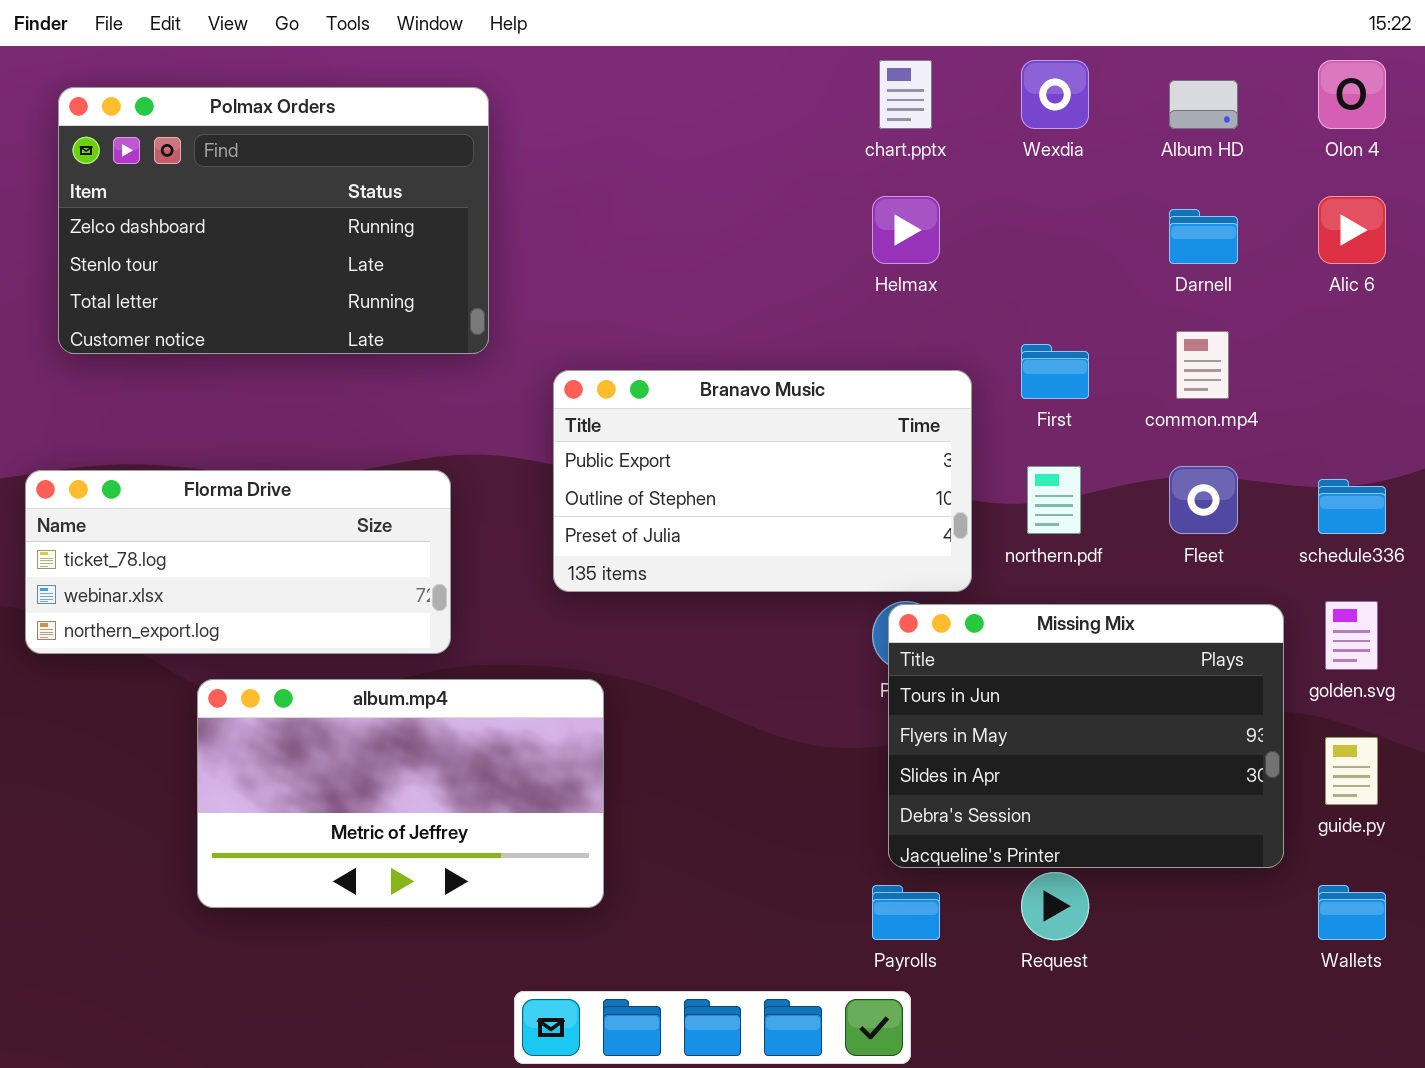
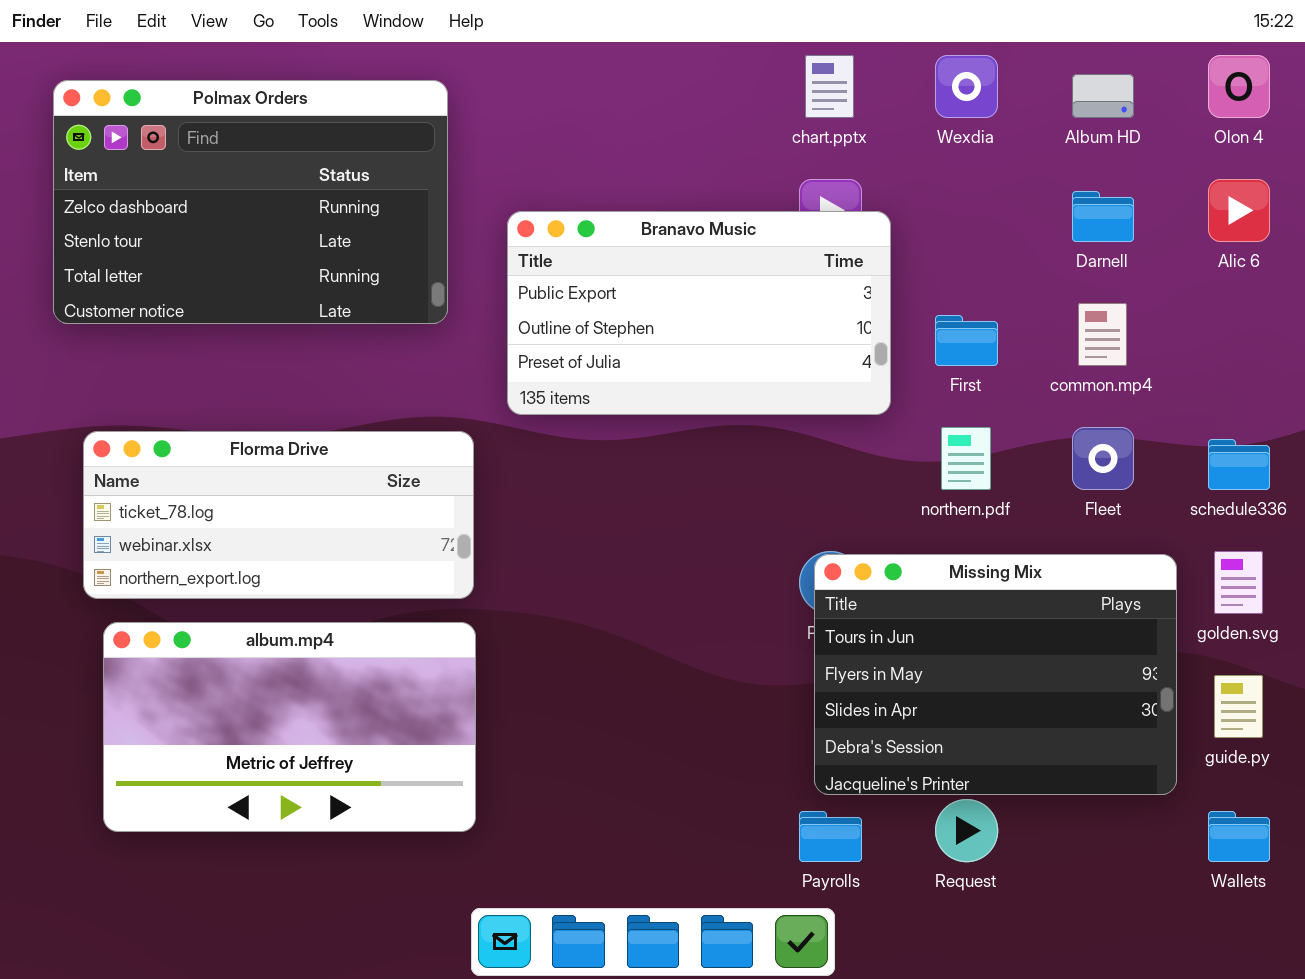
Branavo Music: [553,370,972,592] -> [507,211,891,415], moved
Florma Drive: [25,470,451,654] -> [83,431,474,599], moved
album.mp4: [197,679,604,908] -> [103,622,476,832], moved

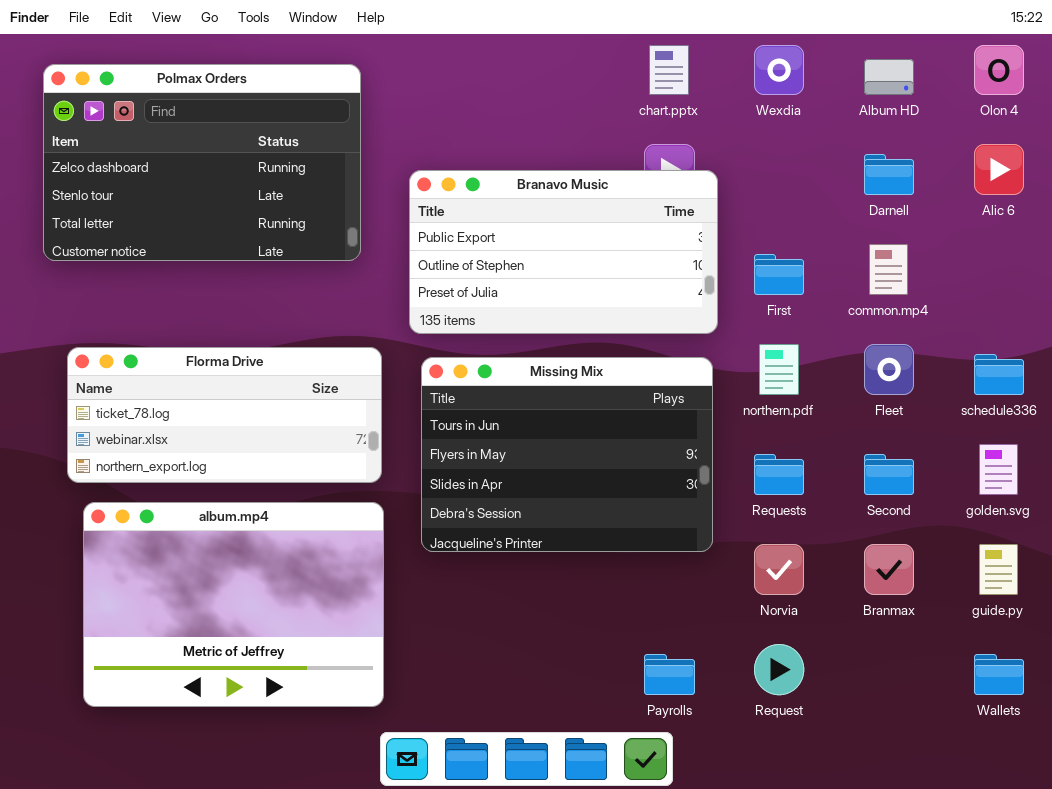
Missing Mix: [814,554,1177,795] -> [421,357,713,552], moved
album.mp4: [103,622,476,832] -> [83,502,384,707], resized

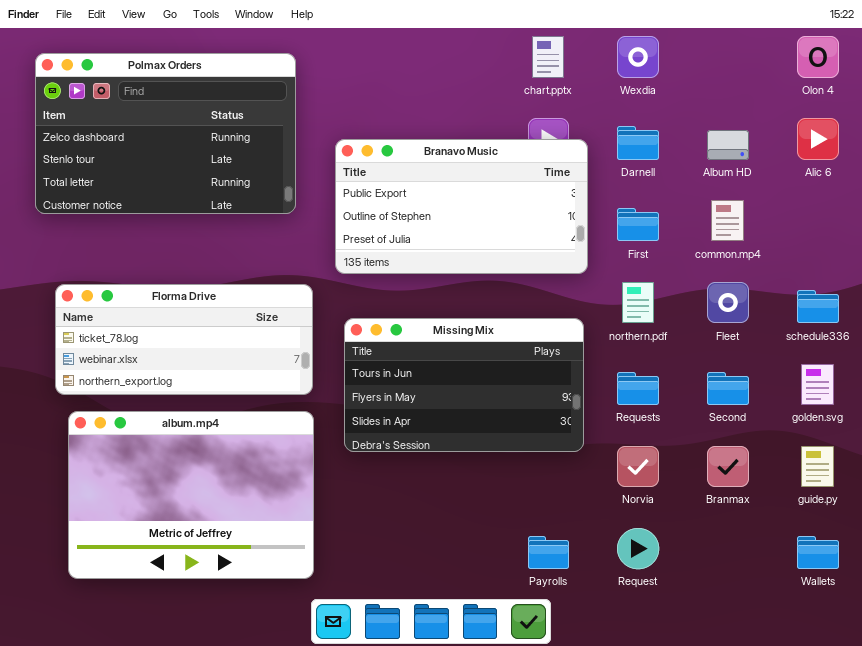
Album HD: [864,59,914,95] -> [707,130,749,160], moved
Darnell: [864,154,914,195] -> [617,126,659,160], moved
Missing Mix: [421,357,713,552] -> [344,318,584,452], resized

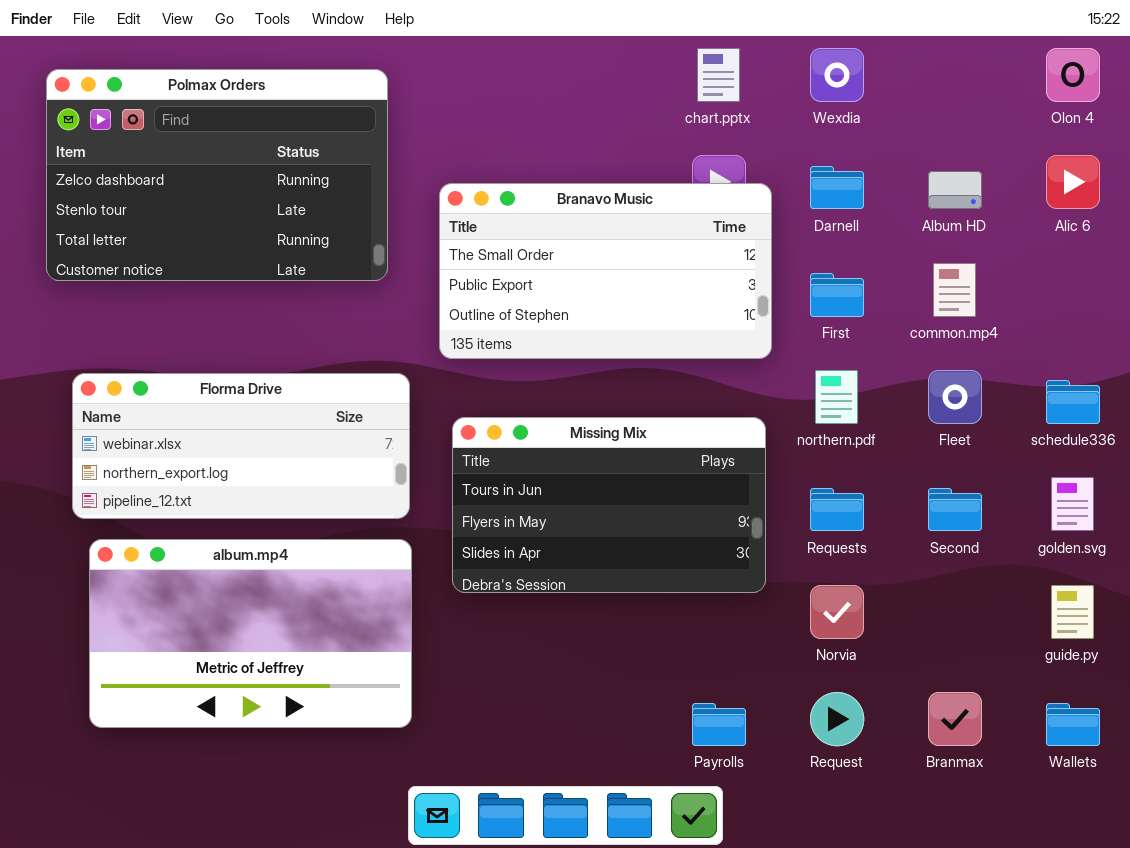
Branavo Music: [335,139,588,274] -> [439,183,772,359], scrolled up 1 row
Florma Drive: [55,284,313,395] -> [72,373,410,519], scrolled down 1 row
album.mp4: [68,411,314,579] -> [89,539,412,728], resized
Branmax: [707,446,749,487] -> [928,692,982,746], moved

